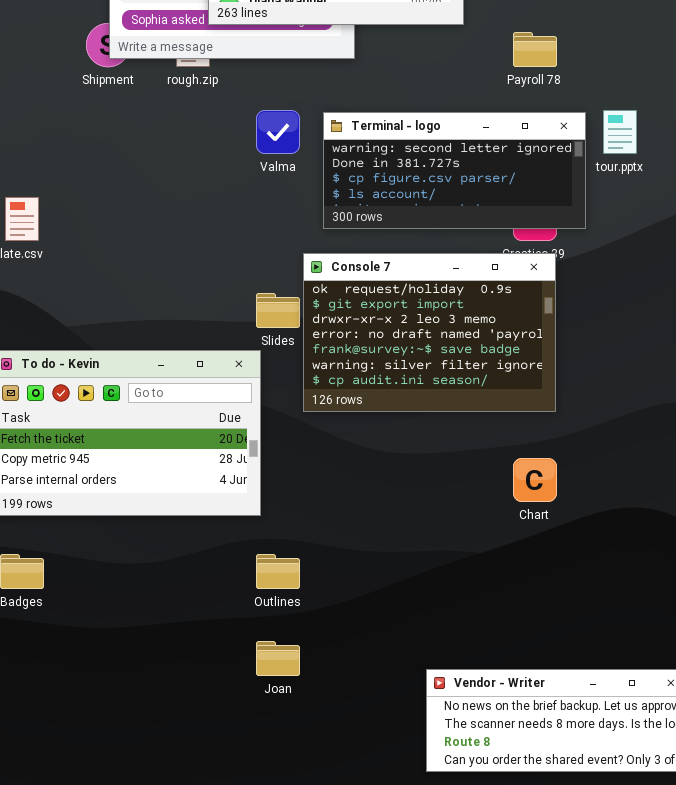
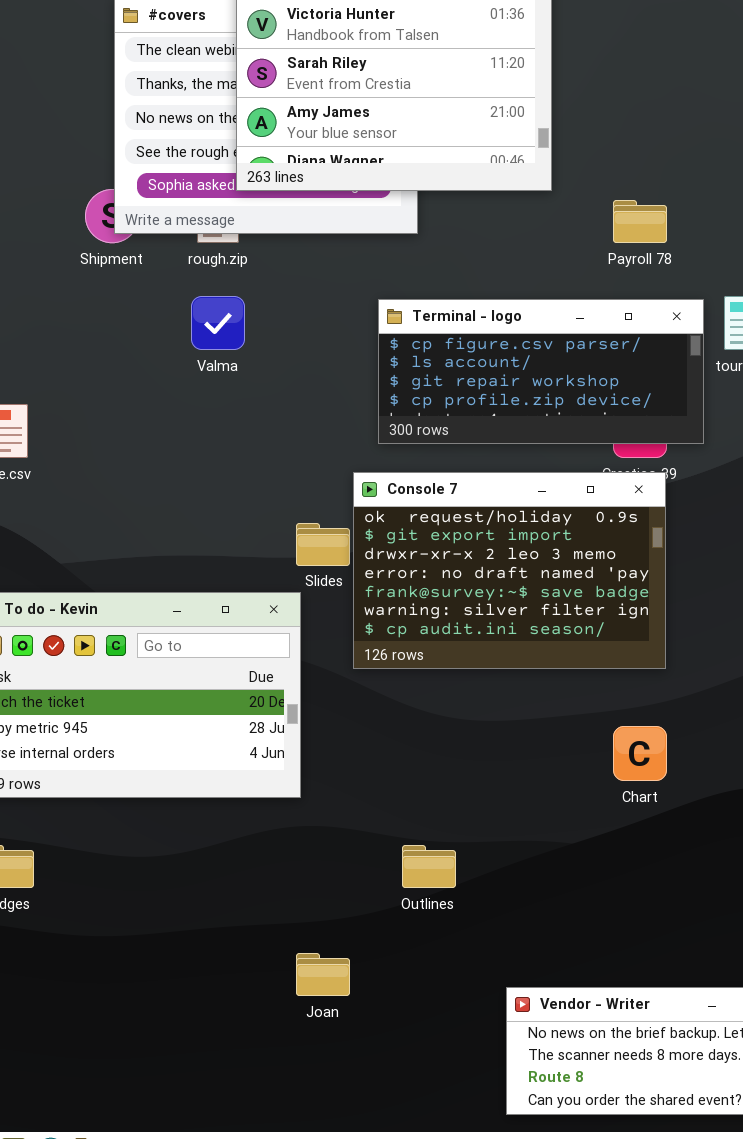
Valma: [256,110,300,154] -> [191,296,245,350], moved
Terminal - logo: [323,112,586,229] -> [378,299,704,444], scrolled down 2 rows
Outlines: [256,554,300,589] -> [402,845,456,888], moved

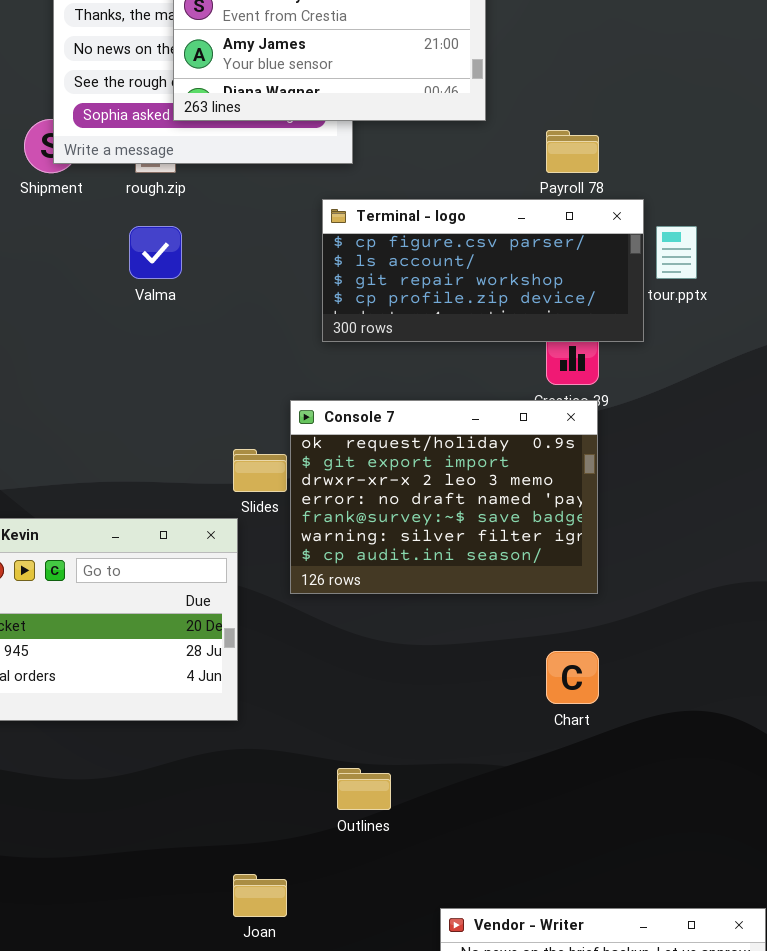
Terminal - logo: [378,299,704,444] -> [322,199,644,342], moved

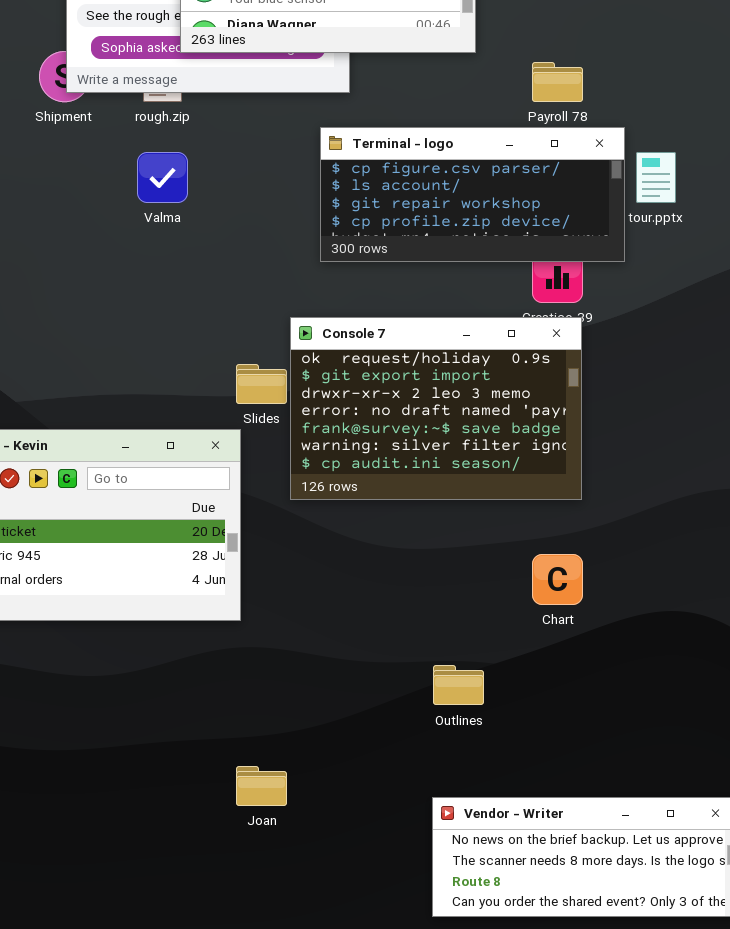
Outlines: [337,768,391,810] -> [433,665,484,705], moved

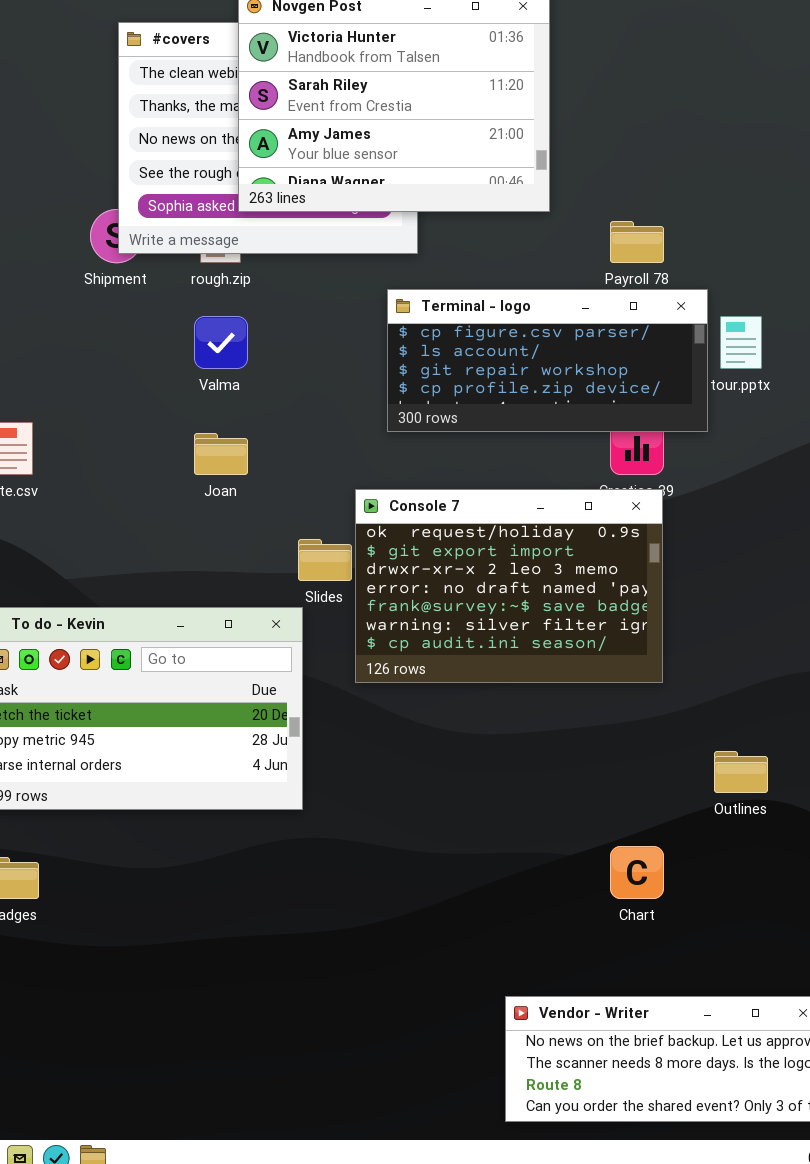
Chart: [532,554,583,605] -> [610,846,664,899], moved
Outlines: [433,665,484,705] -> [714,751,768,793], moved
Joan: [236,766,287,806] -> [194,433,248,475], moved

